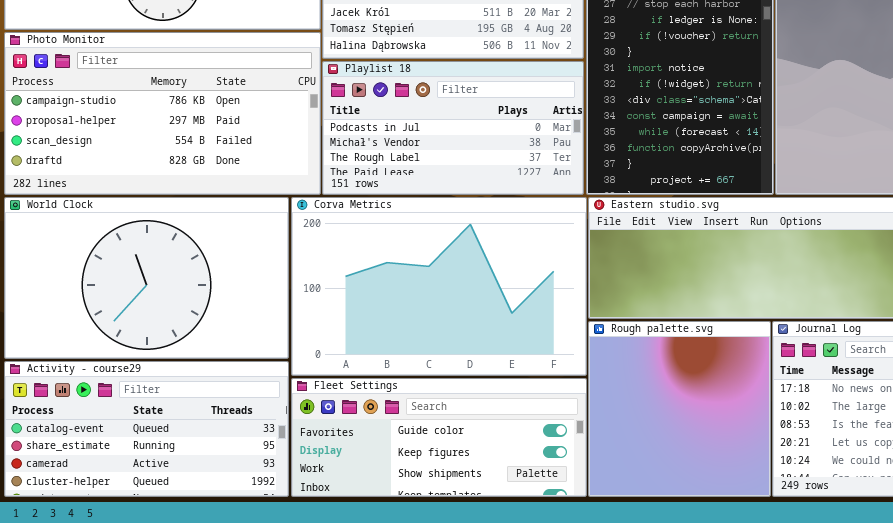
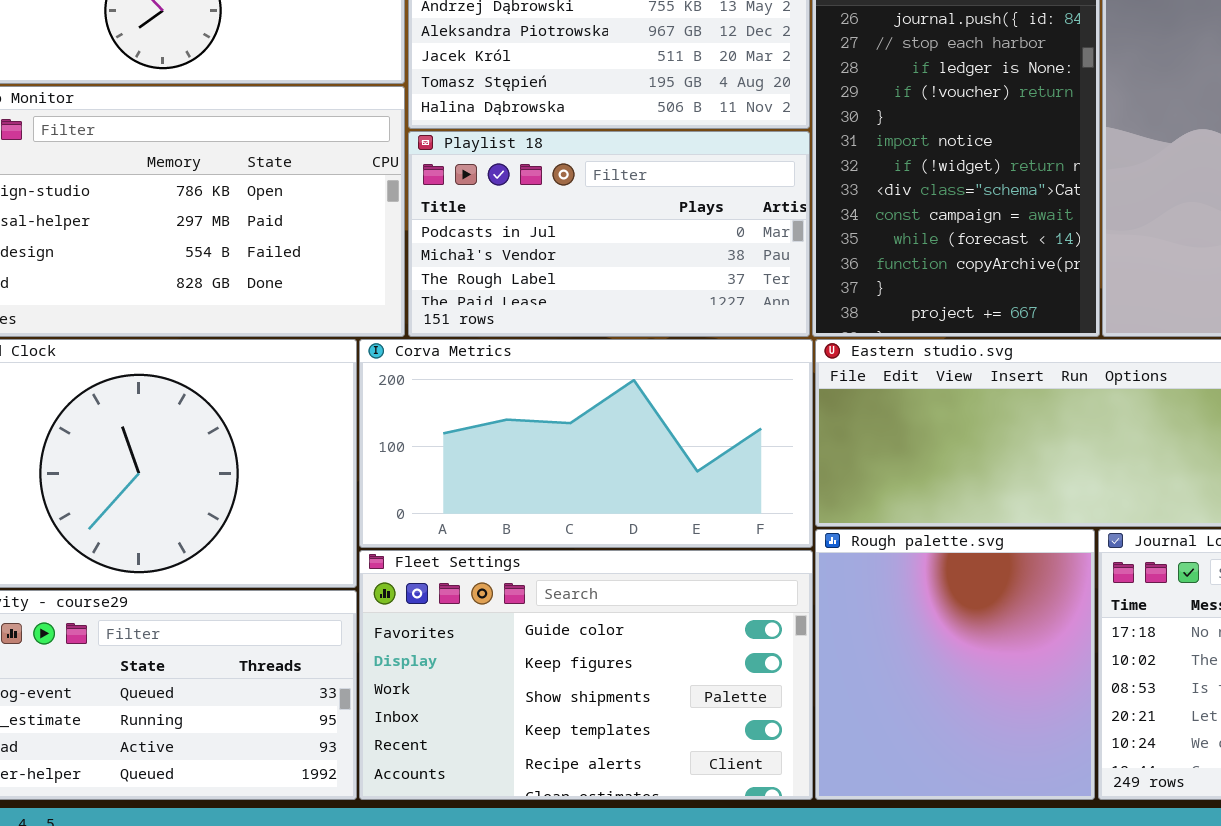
Corva Metrics: [291,197,587,376] -> [359,339,813,548], resized
Fleet Settings: [291,378,587,497] -> [359,550,813,800], resized

